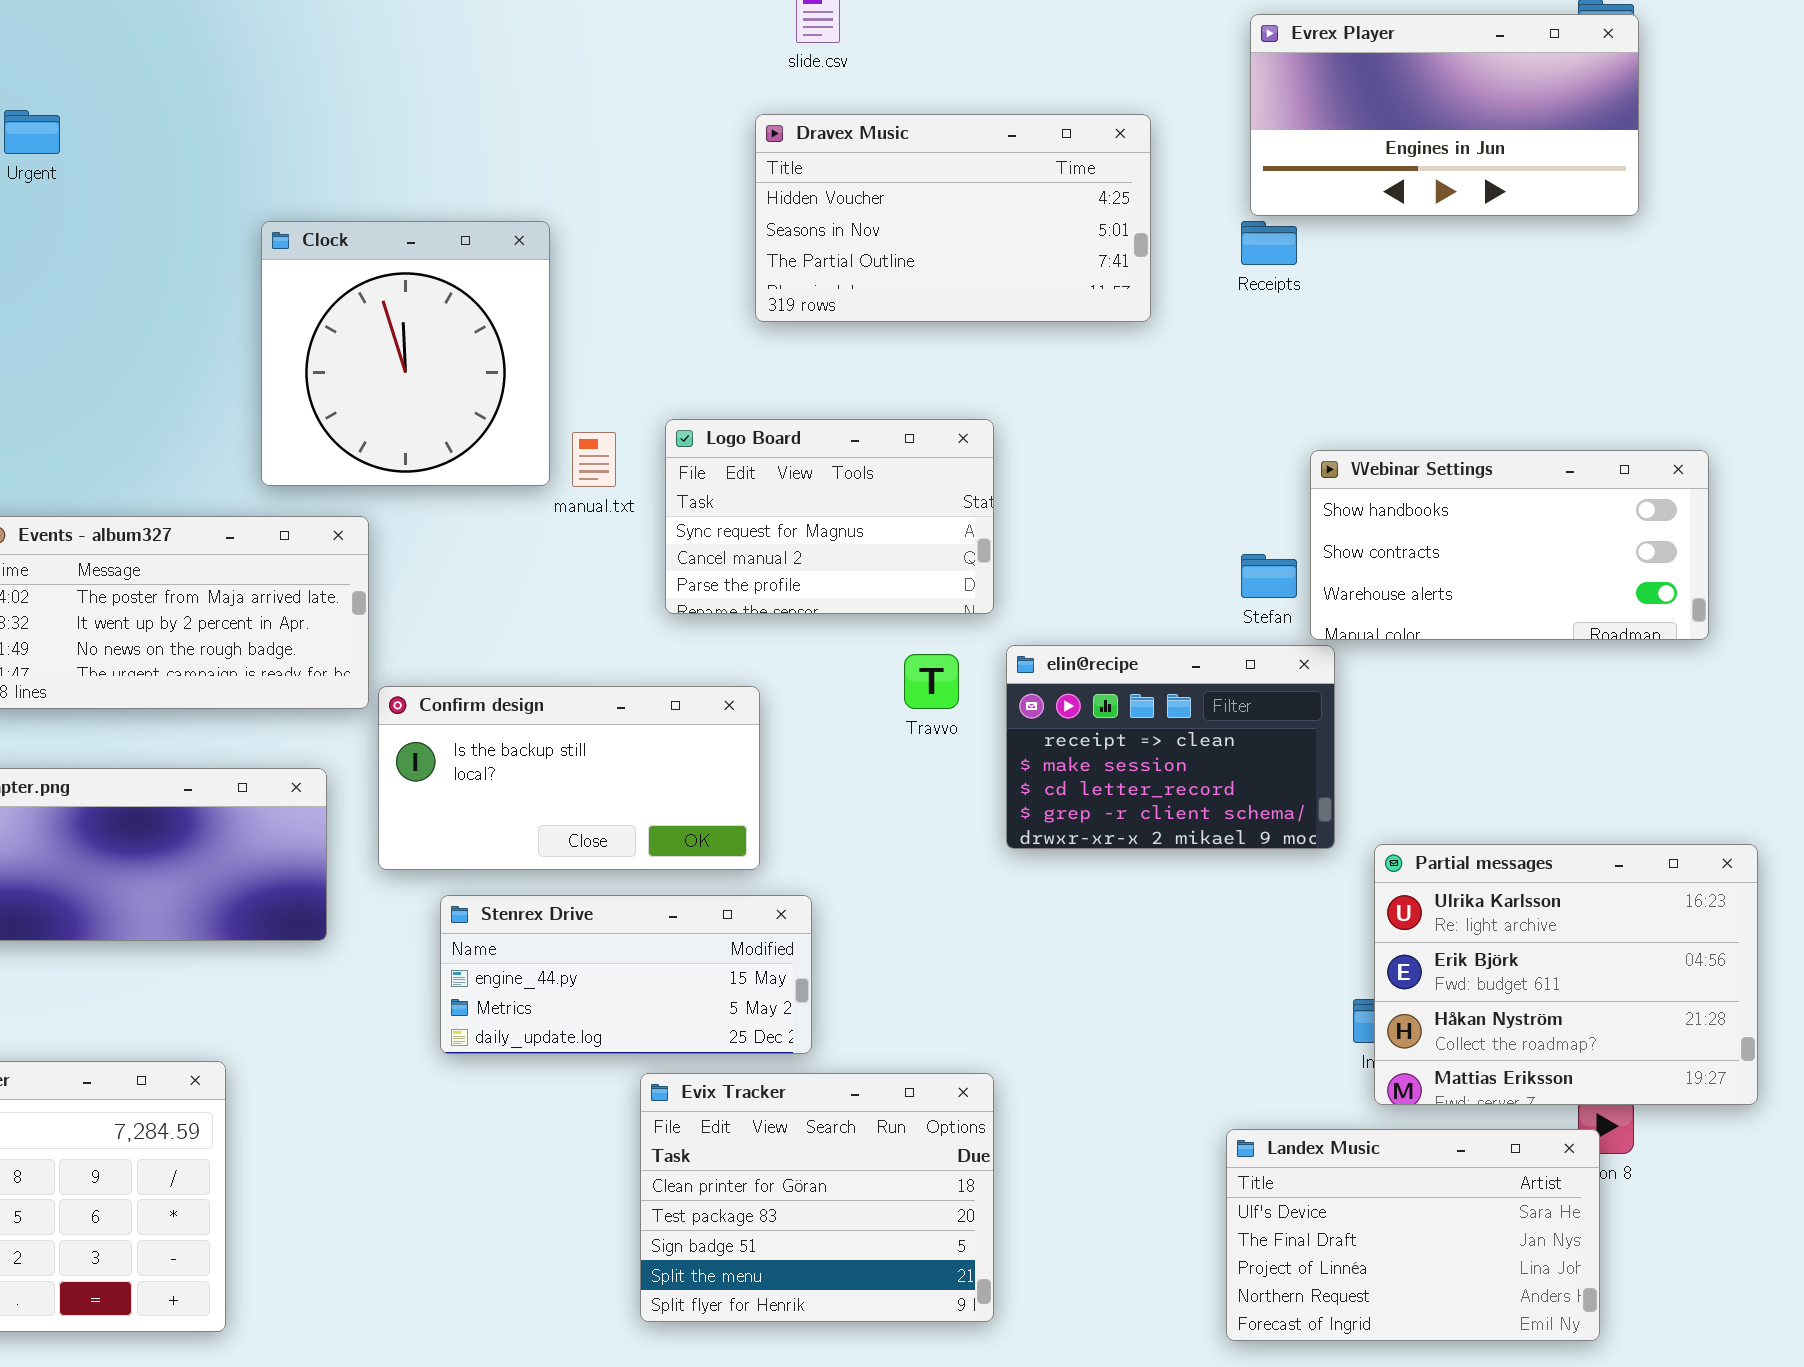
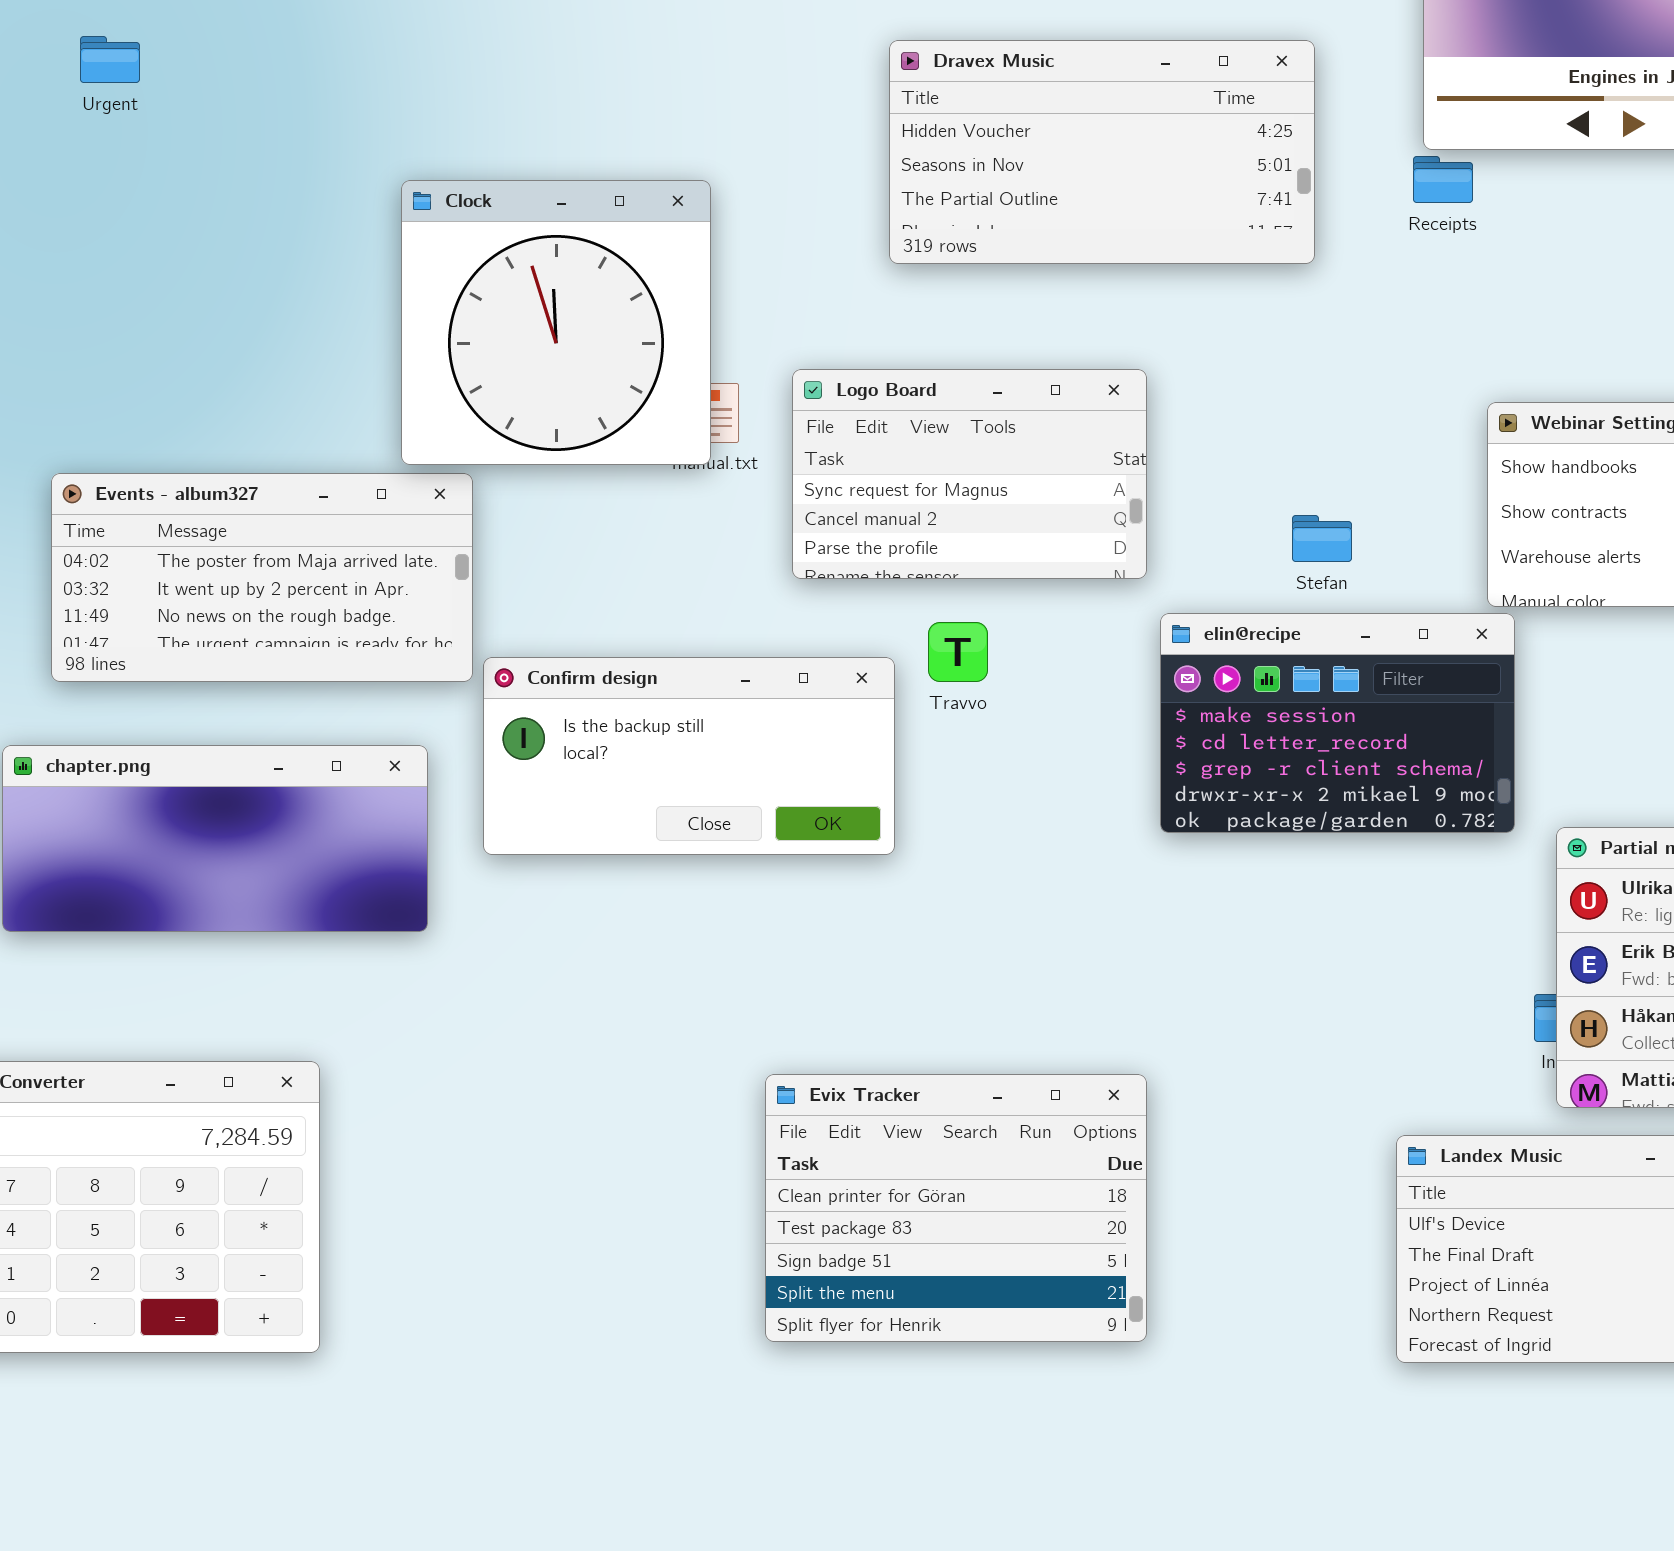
Clock: [261,221,550,486] -> [401,180,711,465], moved
Stefan: [1241,554,1297,598] -> [1292,515,1352,562], moved
elin@recipe: [1006,645,1335,849] -> [1160,613,1515,833], scrolled down 1 row
Travvo: [904,654,959,709] -> [928,622,988,682], moved
Stenrex Drive: [440,895,812,1054] -> none, closed

